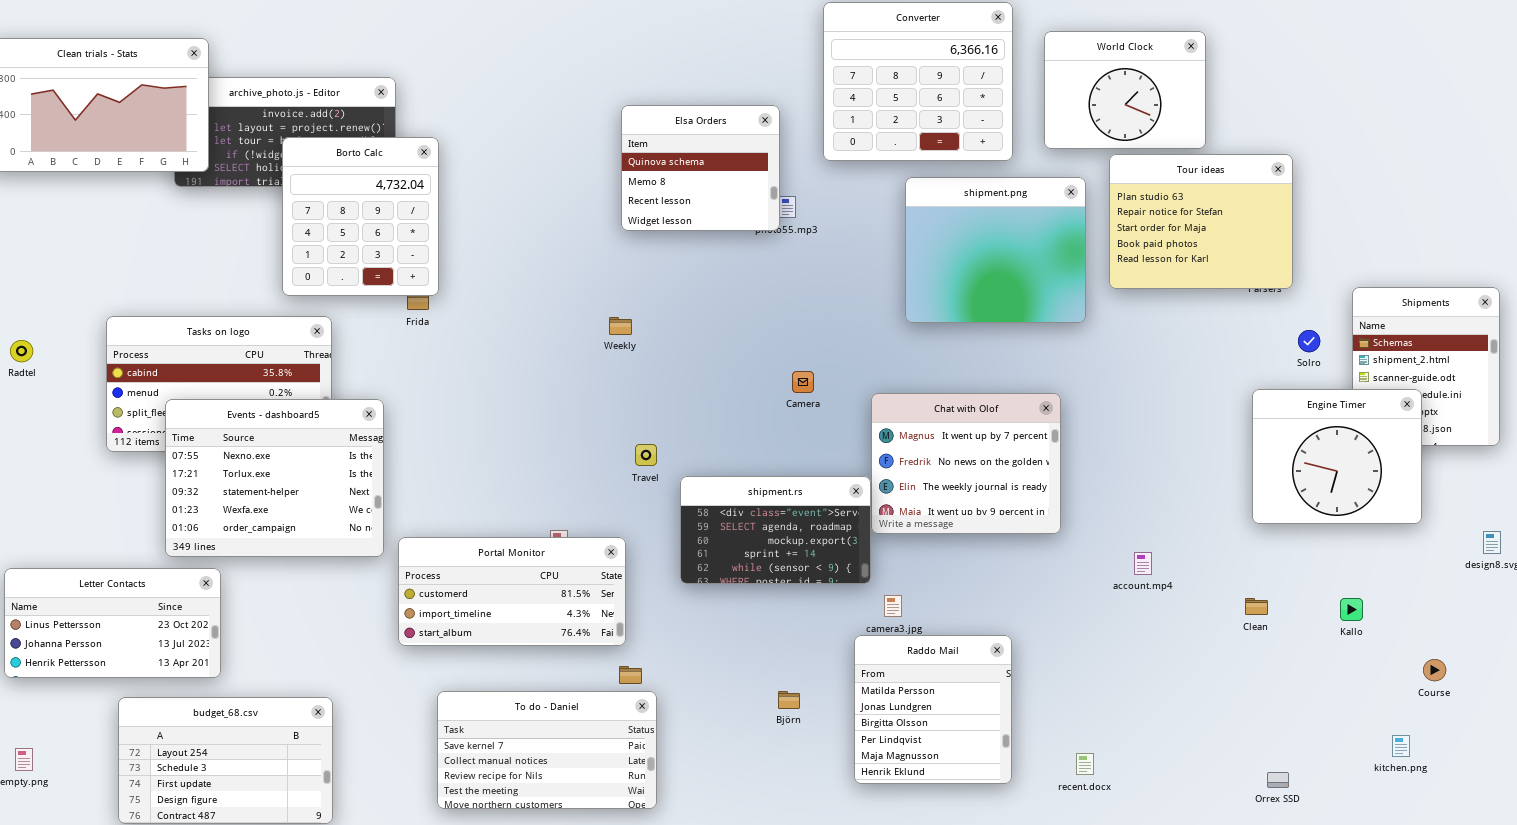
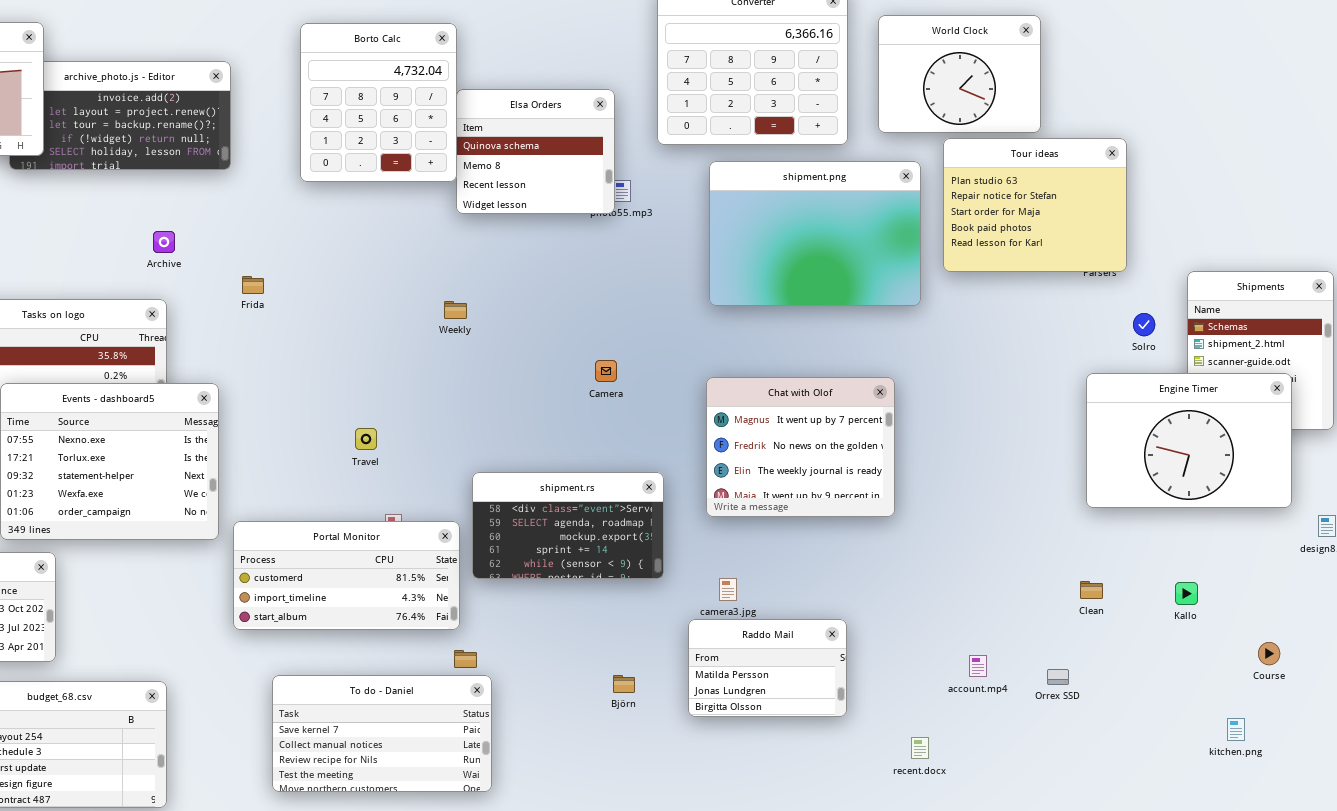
Borto Calc: [282,137,439,296] -> [300,23,457,182], moved
shipment.png: [905,177,1086,323] -> [709,161,921,306], resized
Camera: [792,371,814,393] -> [595,360,617,382], moved
Engine Timer: [1252,389,1422,524] -> [1086,373,1292,508], resized
Travel: [635,444,657,466] -> [355,428,377,450], moved
shipment.rs: [680,476,871,584] -> [472,472,664,579], moved
account.mp4: [1134,552,1152,575] -> [969,655,987,677], moved
Raddo Mail: [854,635,1012,784] -> [688,619,847,717], resized
Orrex SSD: [1267,772,1289,788] -> [1047,669,1069,685], moved

